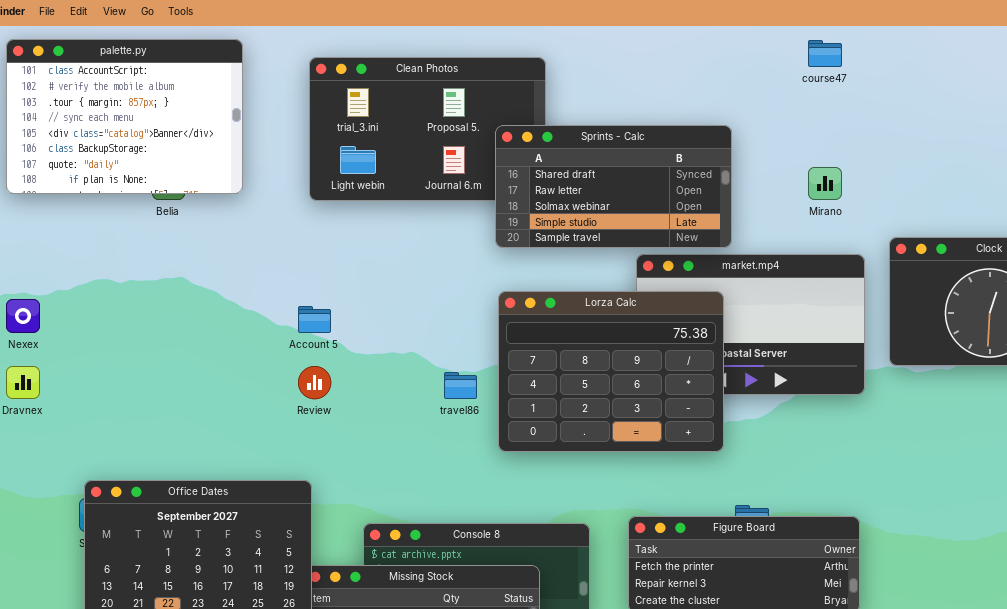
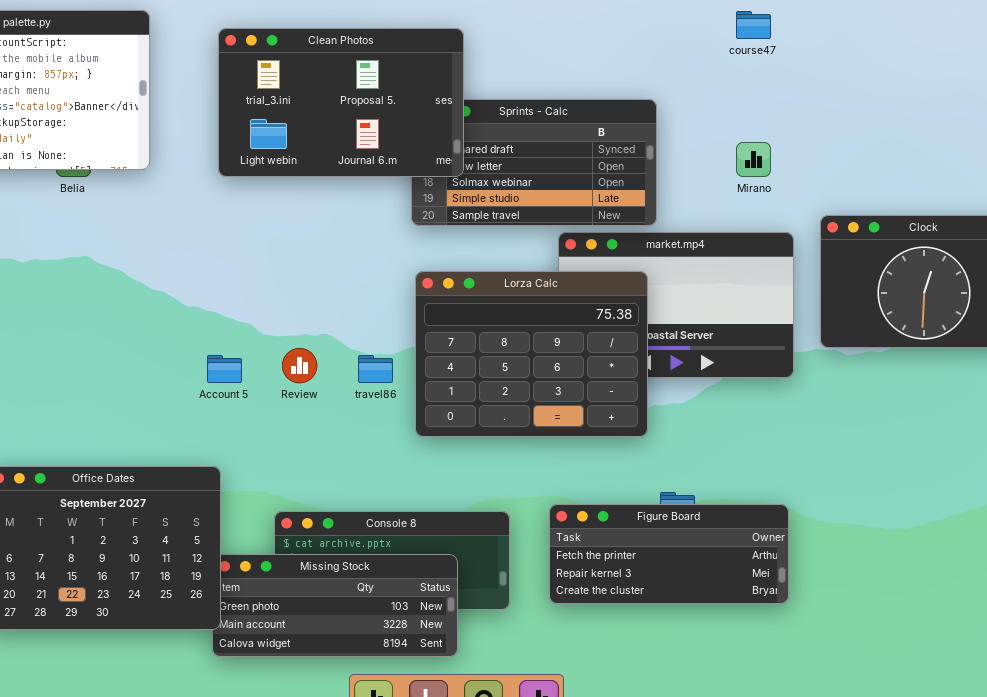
Clean Photos: [309,57,546,201] -> [218,28,464,177], raised
Account 5: [298,306,331,333] -> [207,355,242,383], moved
Review: [298,366,331,399] -> [282,348,317,383], moved

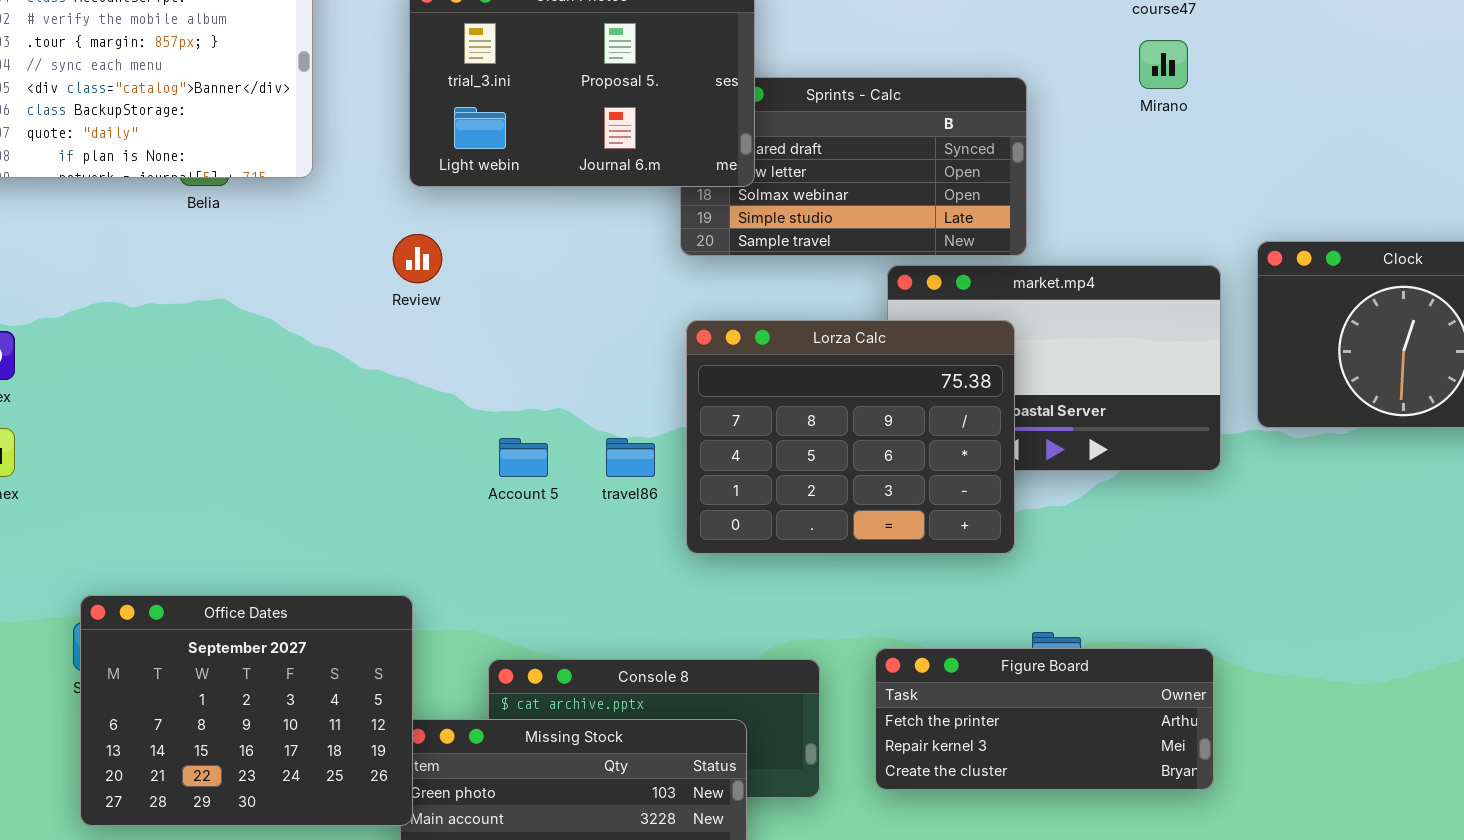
Mirano: [736,142,771,177] -> [1139,40,1188,89], moved
Review: [282,348,317,383] -> [393,234,442,283], moved
Account 5: [207,355,242,383] -> [499,438,548,477], moved

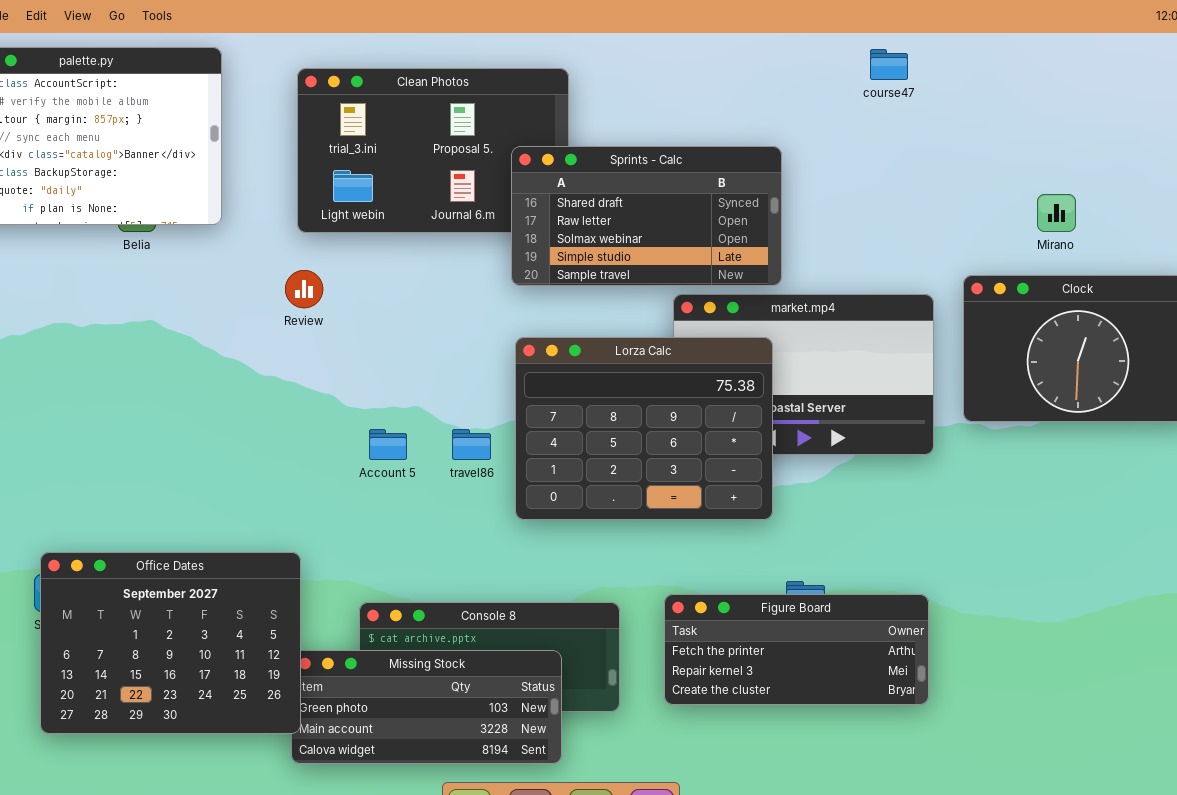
Mirano: [1139,40,1188,89] -> [1037,194,1076,232], moved
Sprints - Calc: [680,77,1027,256] -> [511,146,782,286], raised

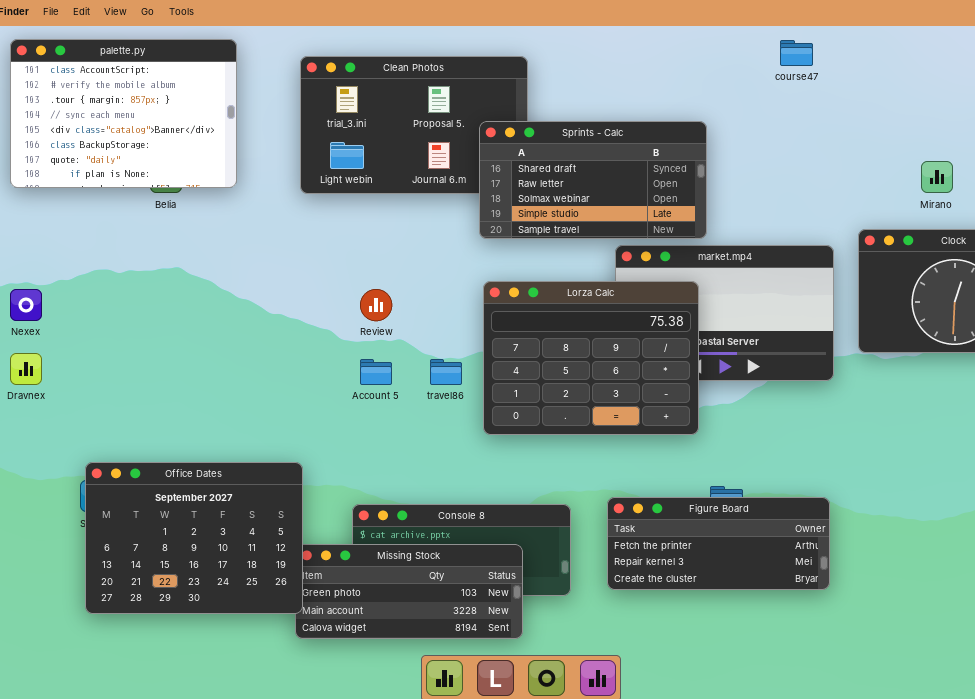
Review: [285,270,323,308] -> [360,289,392,321], moved

